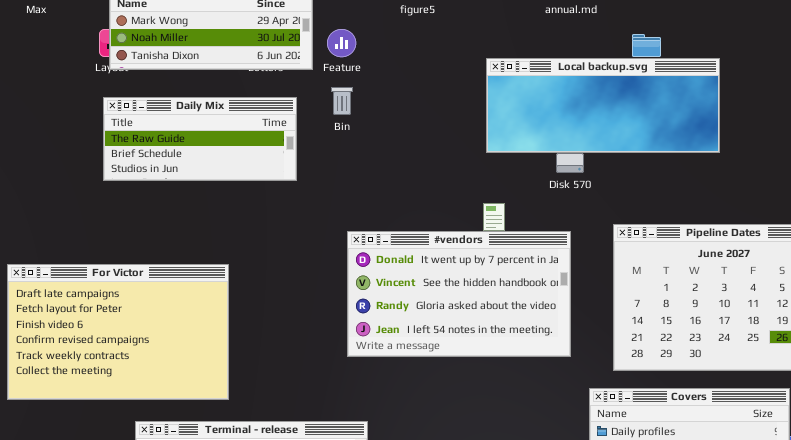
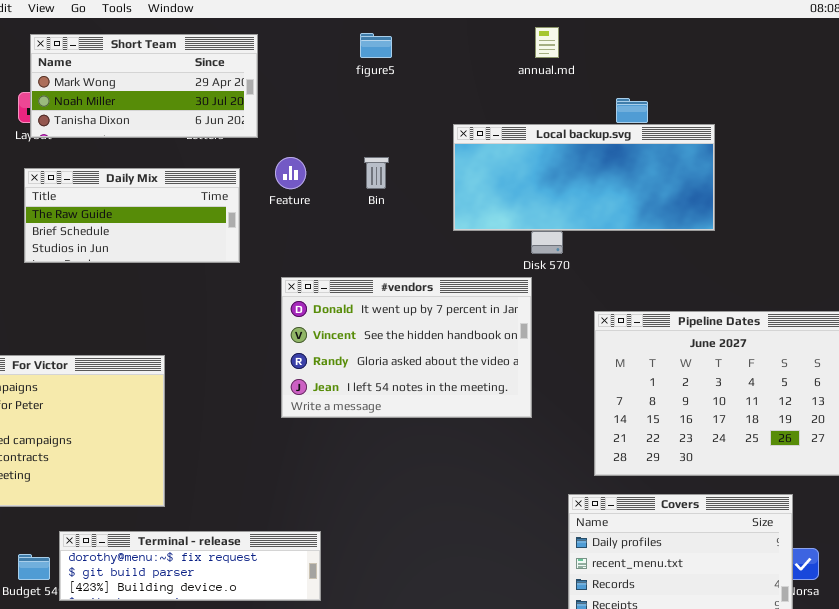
Feature: [327,29,356,57] -> [275,157,306,189], moved
Bin: [331,87,353,115] -> [364,157,389,189], moved
#vendors: [347,231,571,357] -> [281,277,532,418], moved

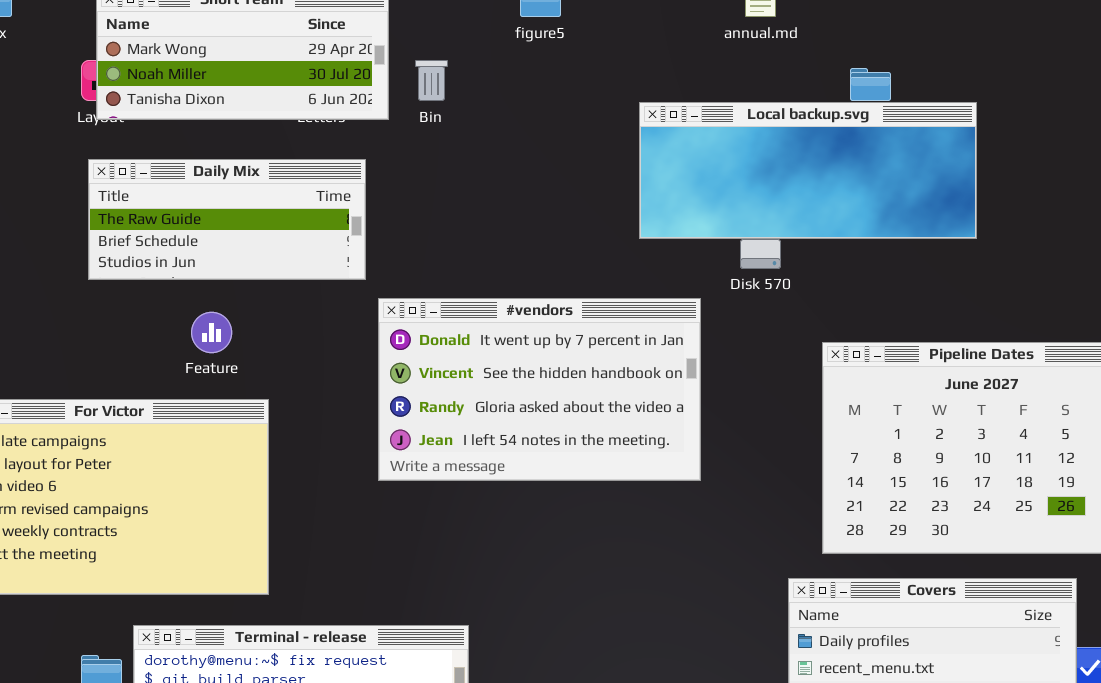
Feature: [275,157,306,189] -> [191,312,232,353], moved
Bin: [364,157,389,189] -> [415,60,448,101], moved
#vendors: [281,277,532,418] -> [378,298,701,481], moved

